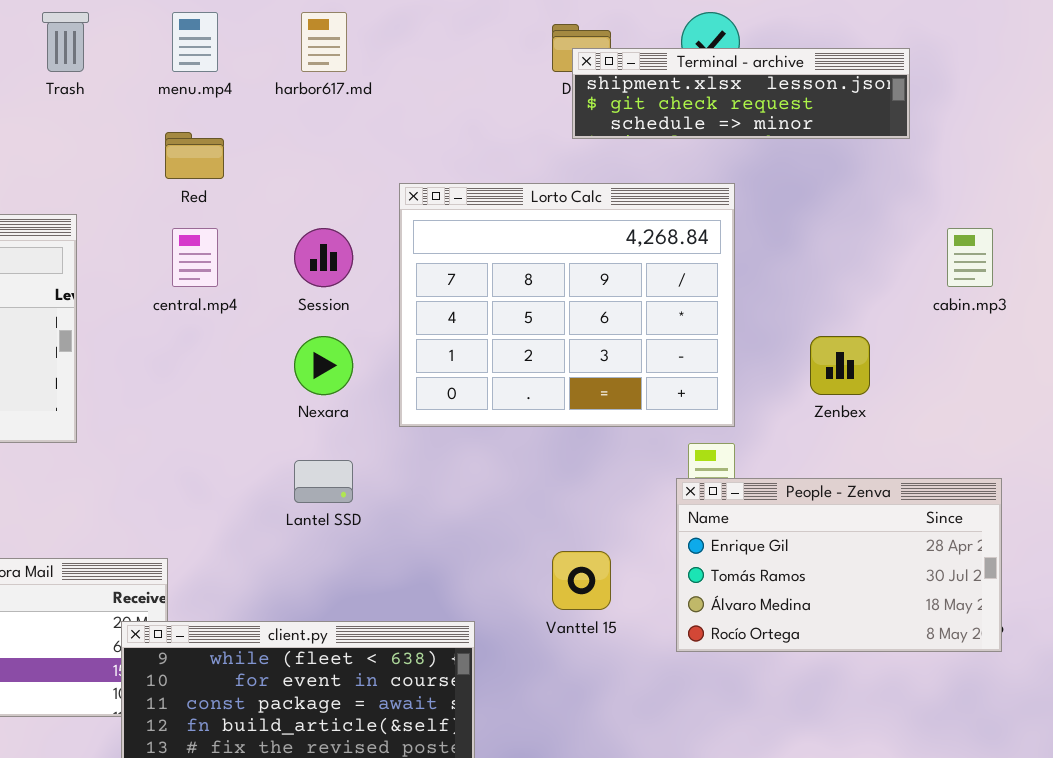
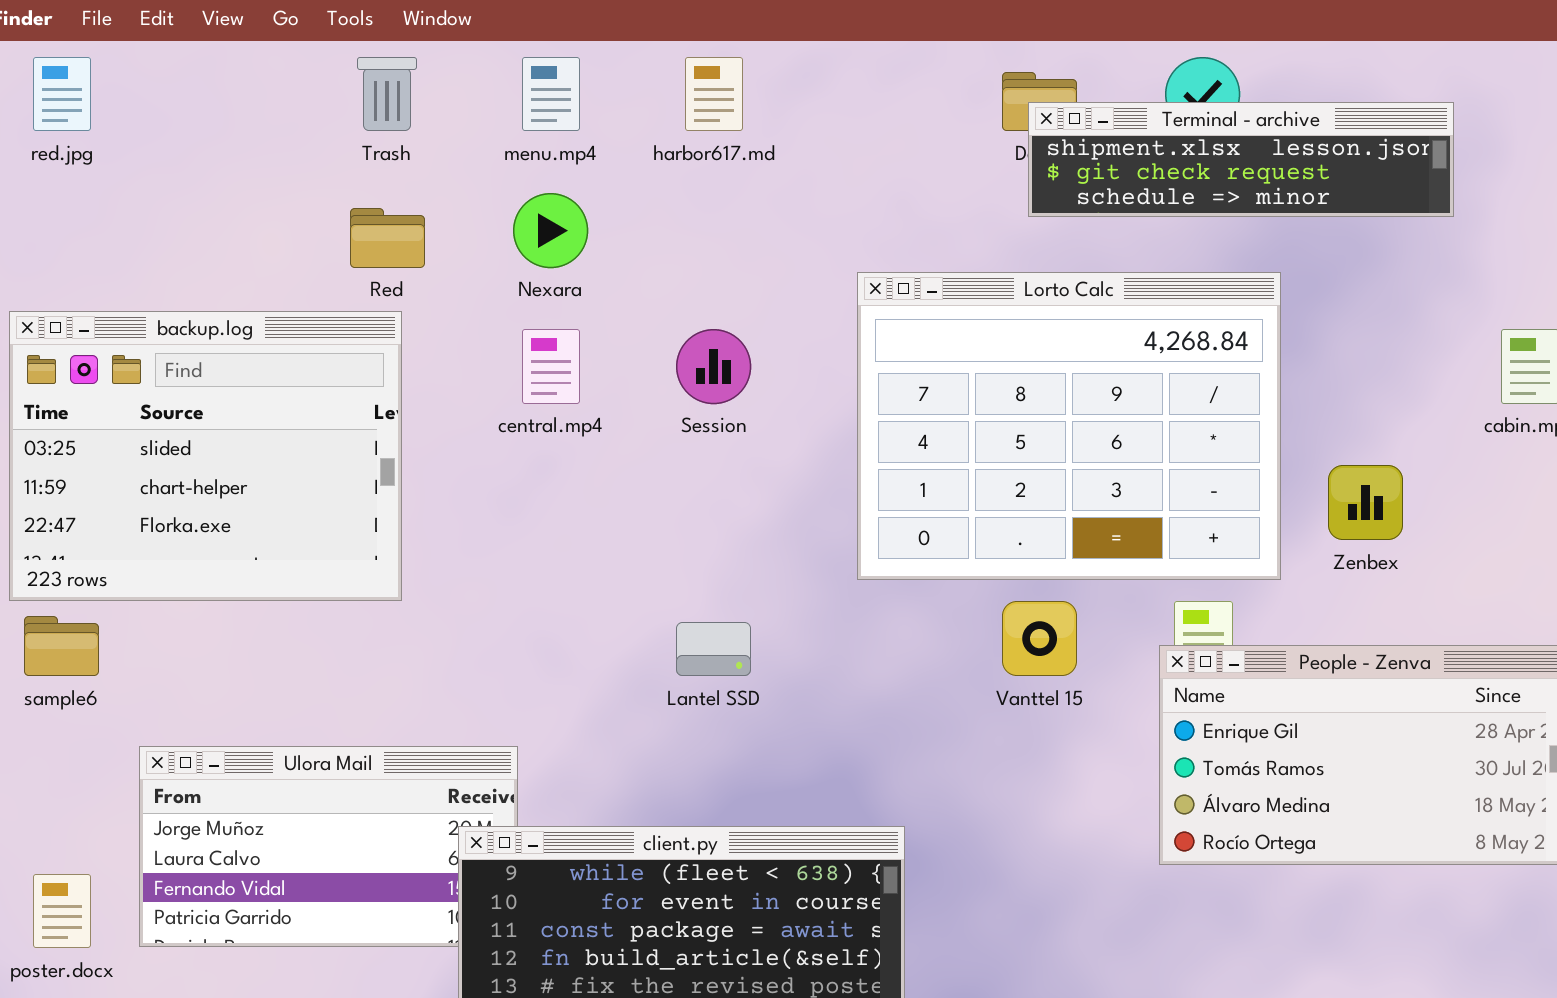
Red: [165,132,224,179] -> [350,208,425,268], moved
Lorto Calc: [399,183,735,427] -> [857,272,1281,580], moved
Nexara: [294,336,353,395] -> [513,193,588,268], moved
Vanttel 15: [552,551,611,610] -> [1002,601,1077,676], moved

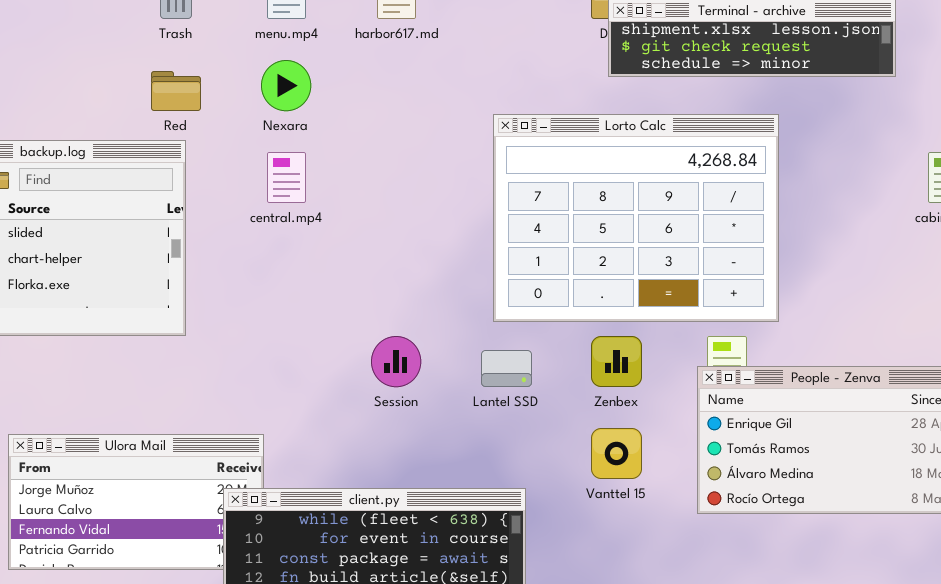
Session: [676,329,751,404] -> [371,336,421,387], moved
Zenbex: [1328,465,1403,540] -> [591,336,642,387], moved
Vanttel 15: [1002,601,1077,676] -> [591,428,642,479], moved
Lantel SSD: [676,622,751,676] -> [481,350,532,387], moved

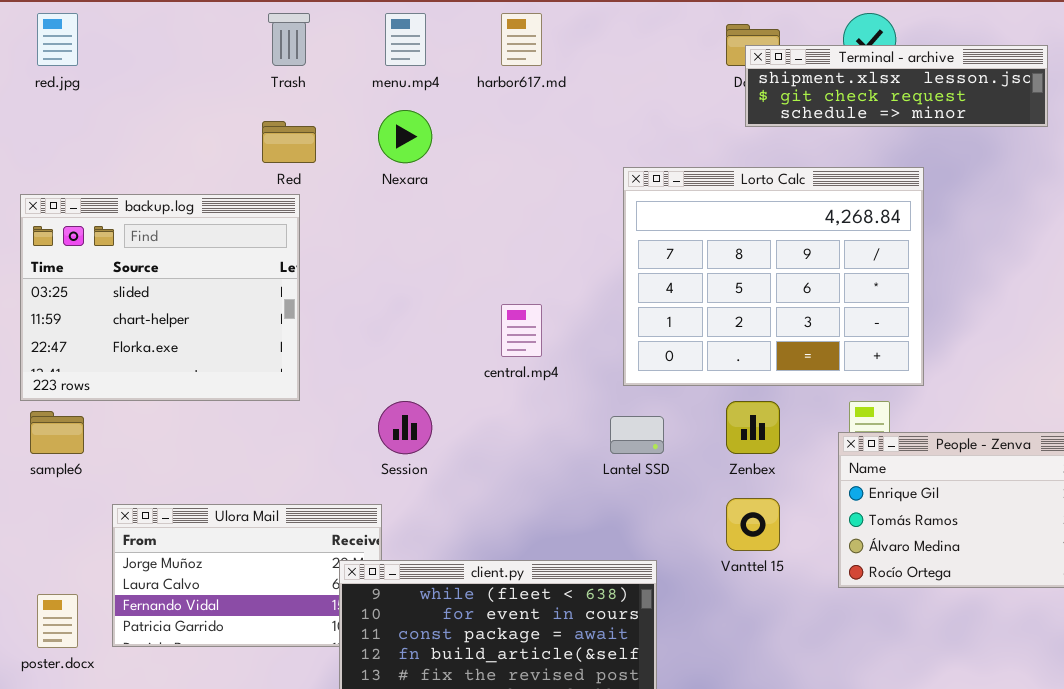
central.mp4: [267,152,306,203] -> [501,304,542,357], moved
Session: [371,336,421,387] -> [378,401,432,454], moved

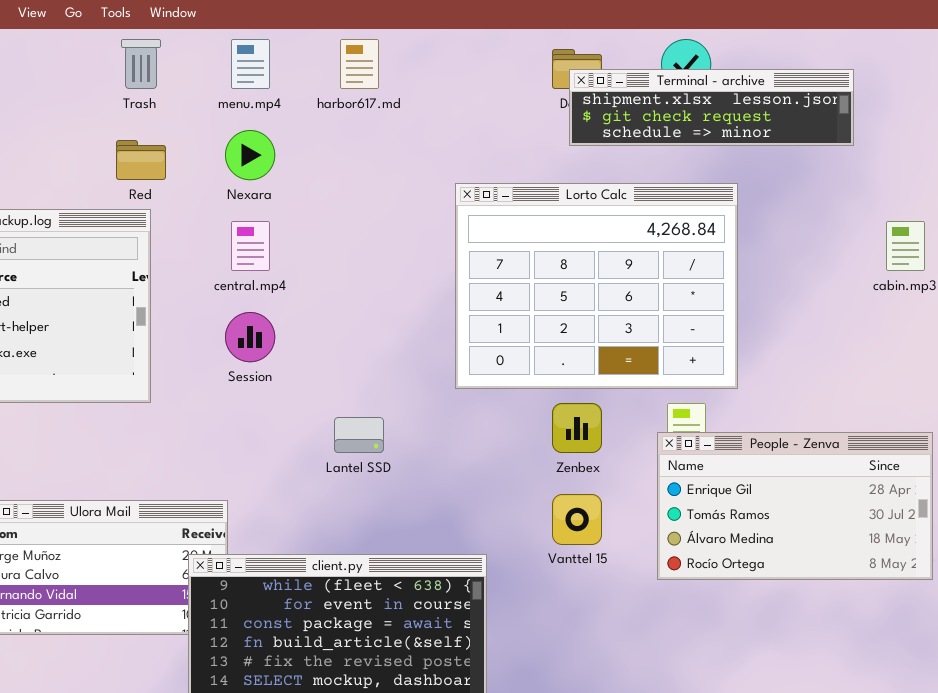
central.mp4: [501,304,542,357] -> [231,221,270,271], moved
Session: [378,401,432,454] -> [225,312,275,362], moved
Lantel SSD: [610,416,664,454] -> [334,417,384,453], moved

